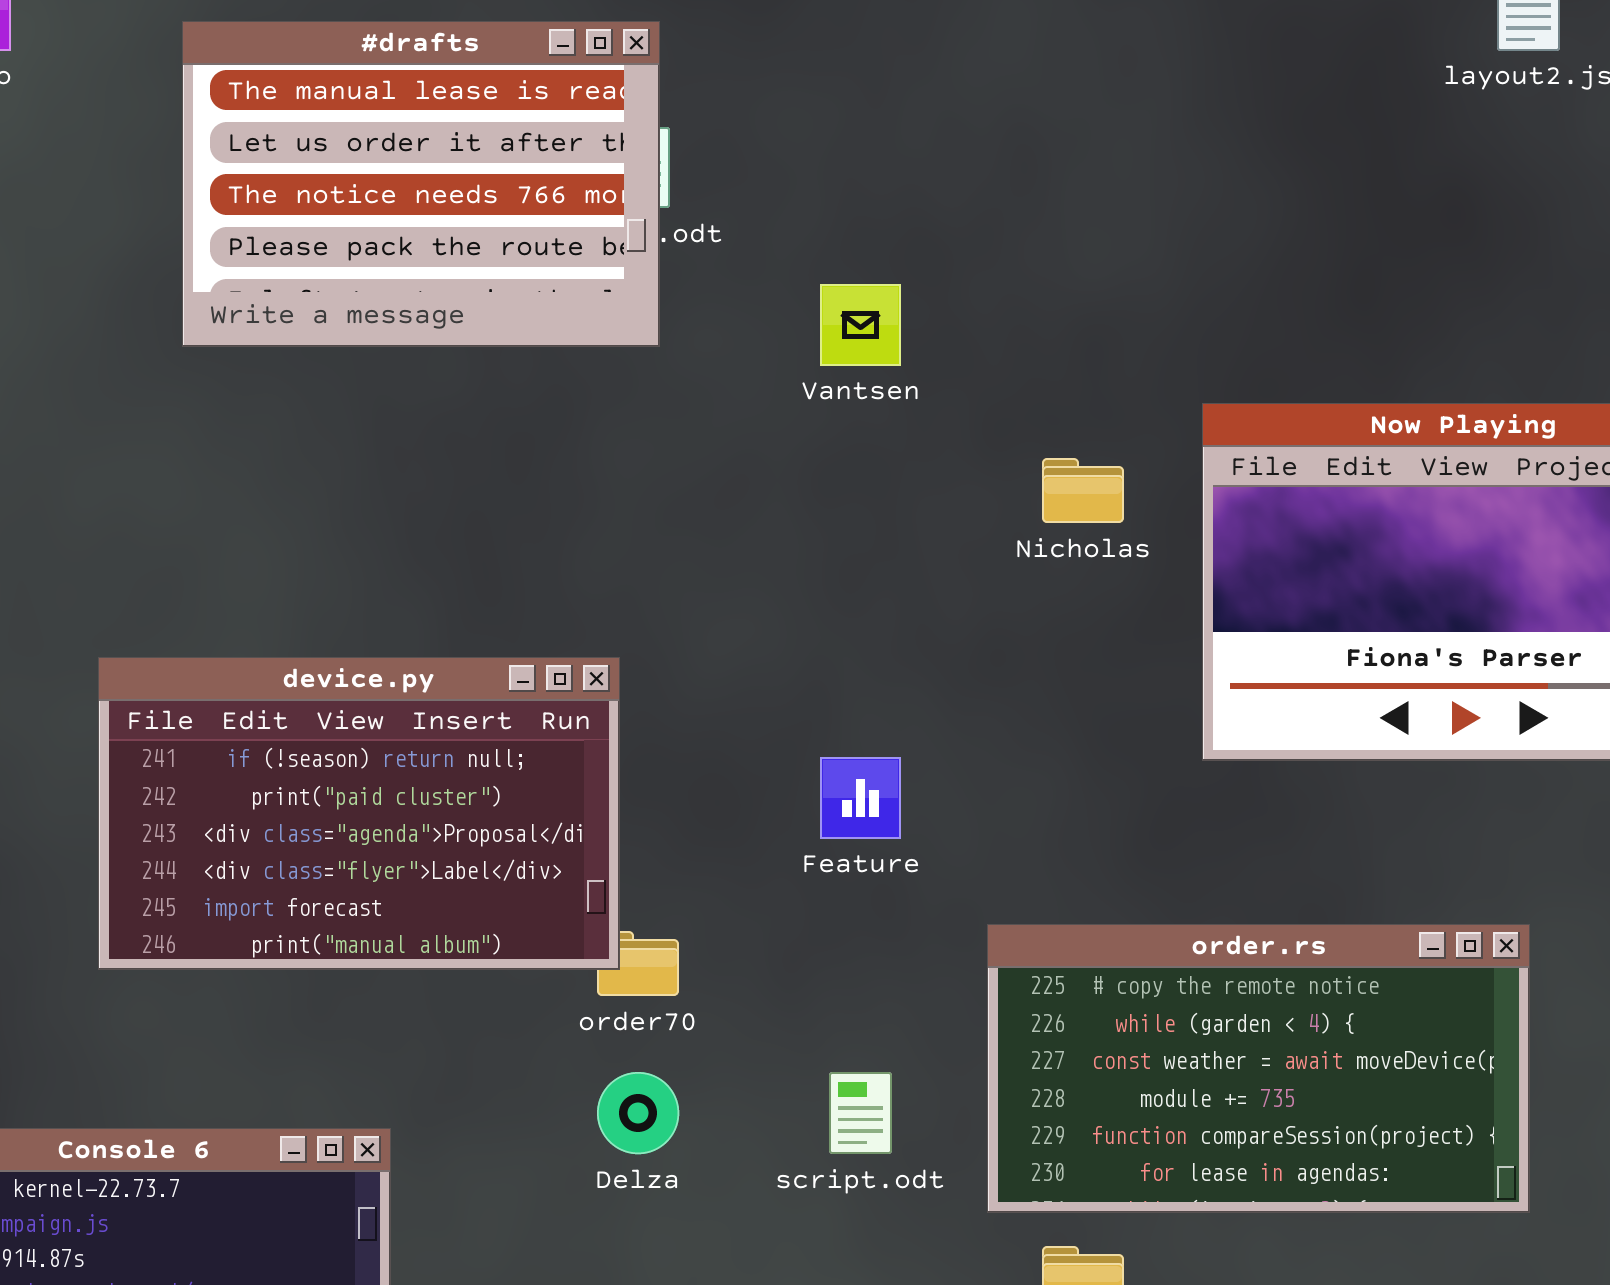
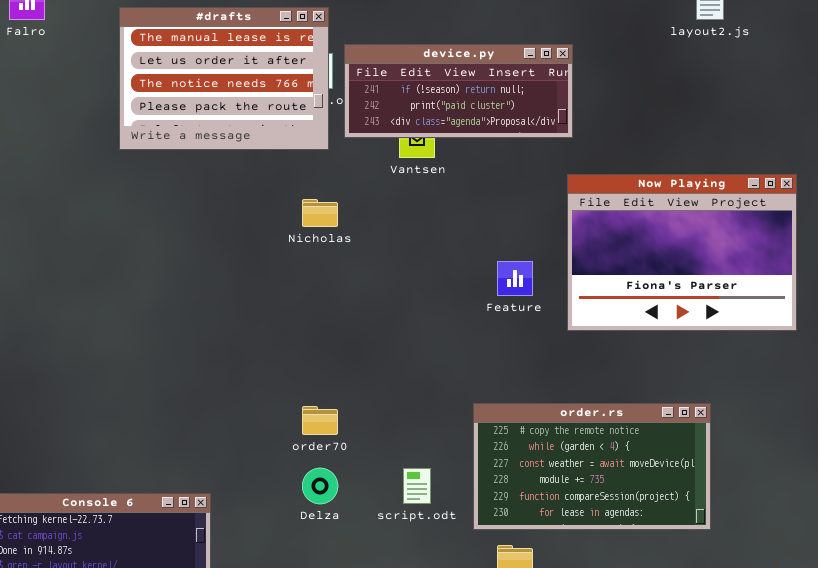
Nicholas: [1042,458,1124,523] -> [302,199,338,227], moved
device.py: [98,657,620,970] -> [344,44,573,138], moved, resized
Feature: [820,757,901,839] -> [497,261,533,296], moved

